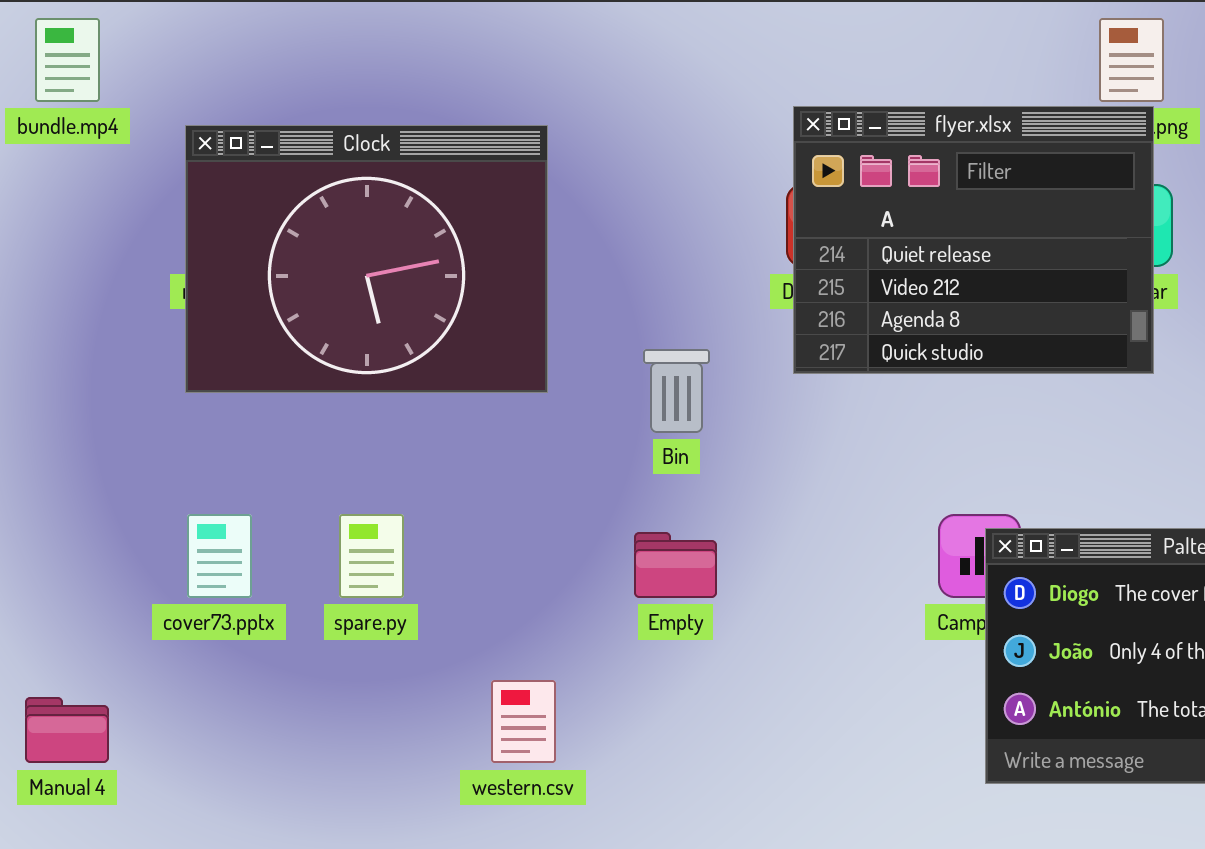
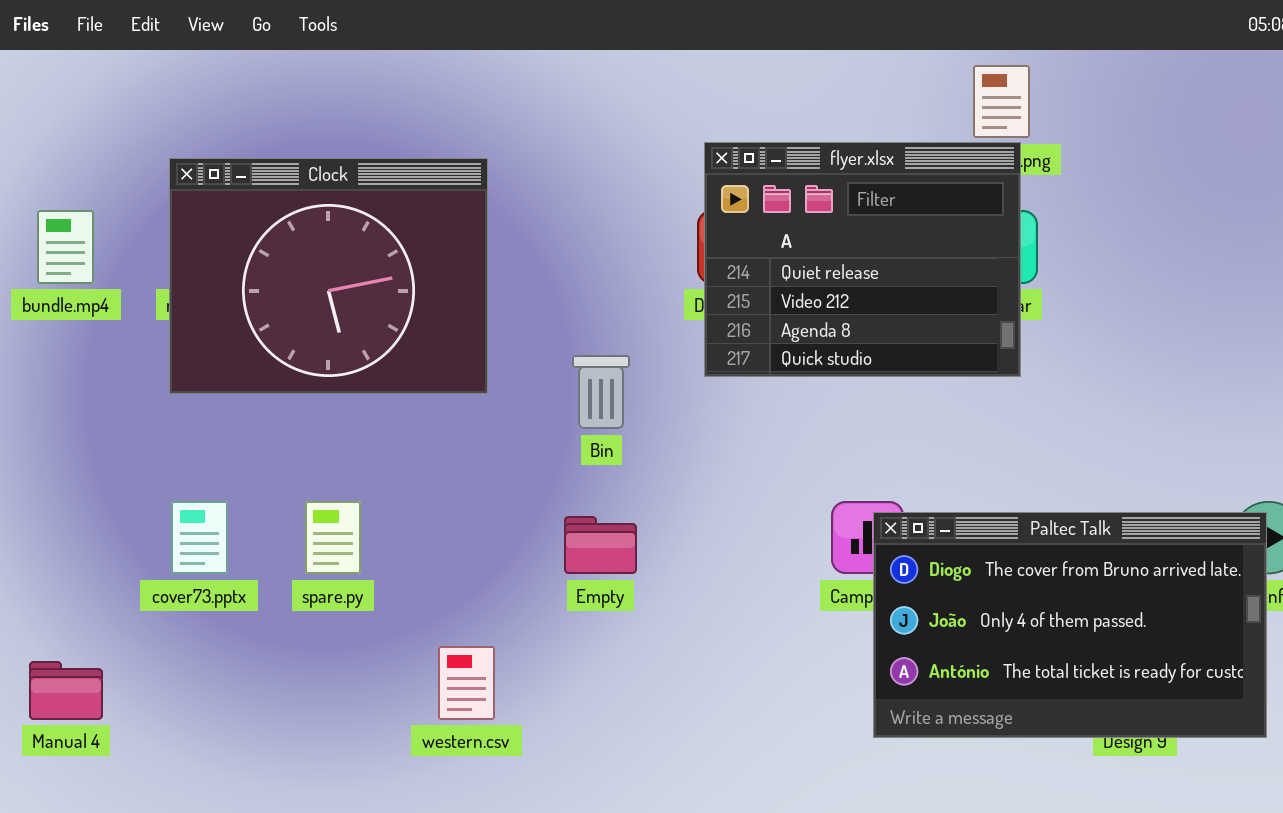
bundle.mp4: [35,18,100,102] -> [37,210,94,284], moved

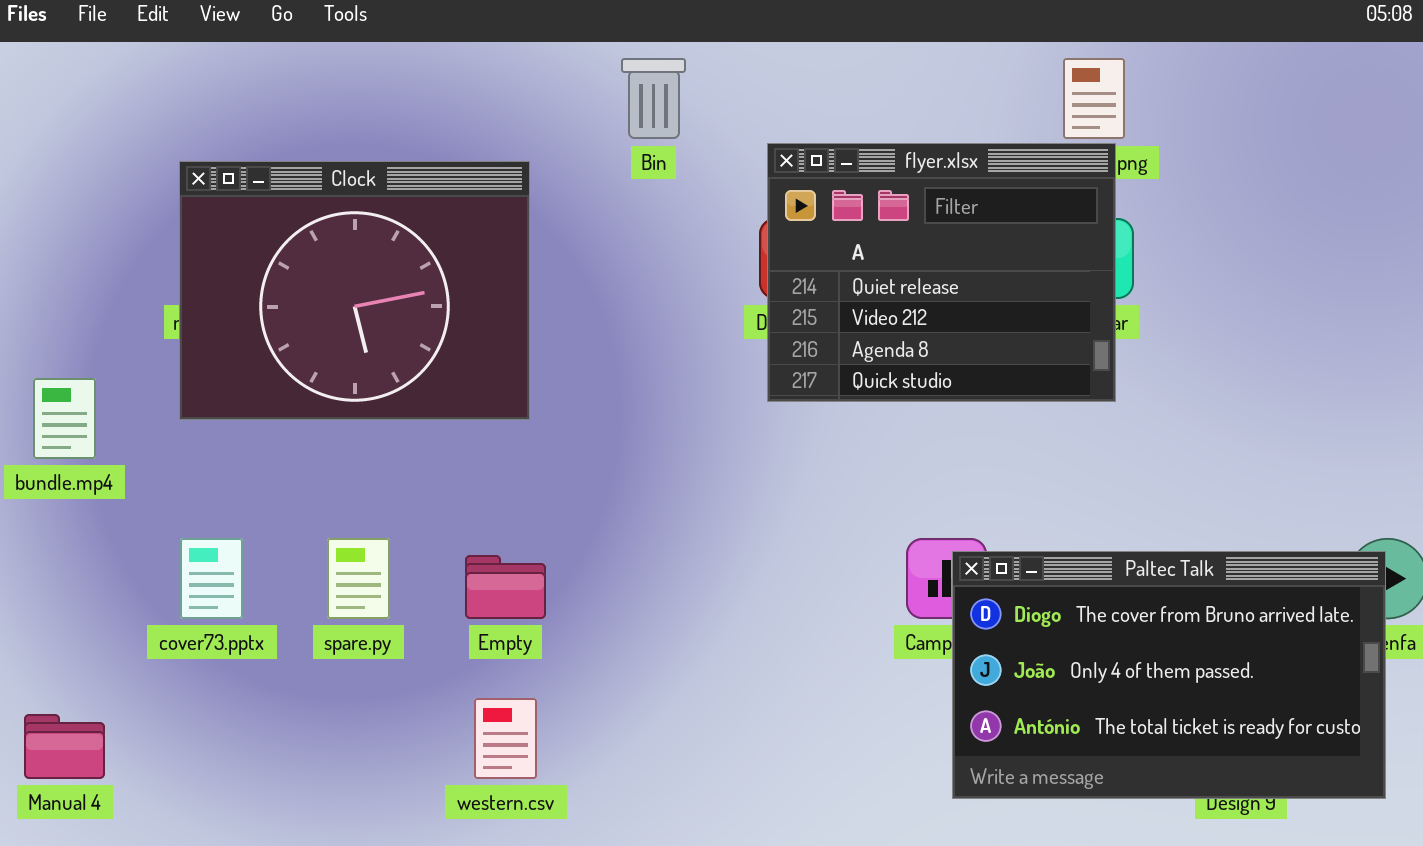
bundle.mp4: [37,210,94,284] -> [33,378,96,459], moved
Bin: [572,355,630,429] -> [621,58,686,139], moved
Empty: [564,516,637,574] -> [465,555,546,619], moved

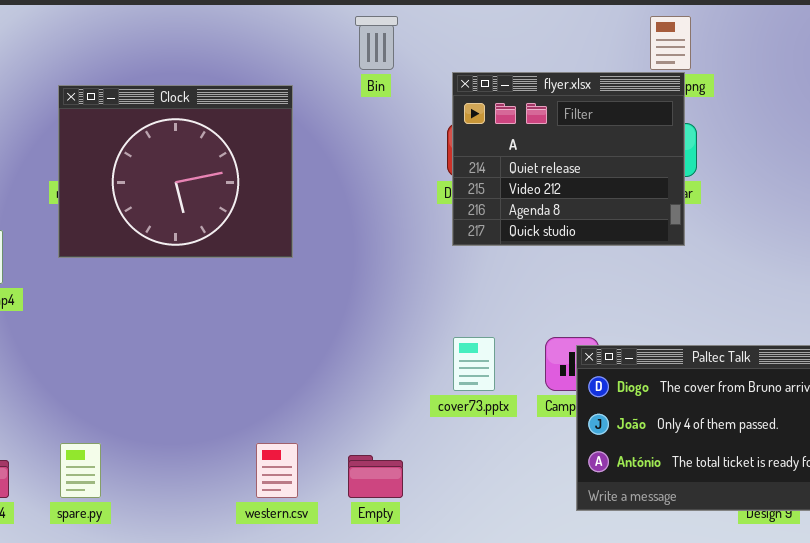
cover73.pptx: [180,538,243,619] -> [453,337,495,391], moved
spare.py: [327,538,390,619] -> [60,443,101,498], moved
Empty: [465,555,546,619] -> [348,455,403,498], moved

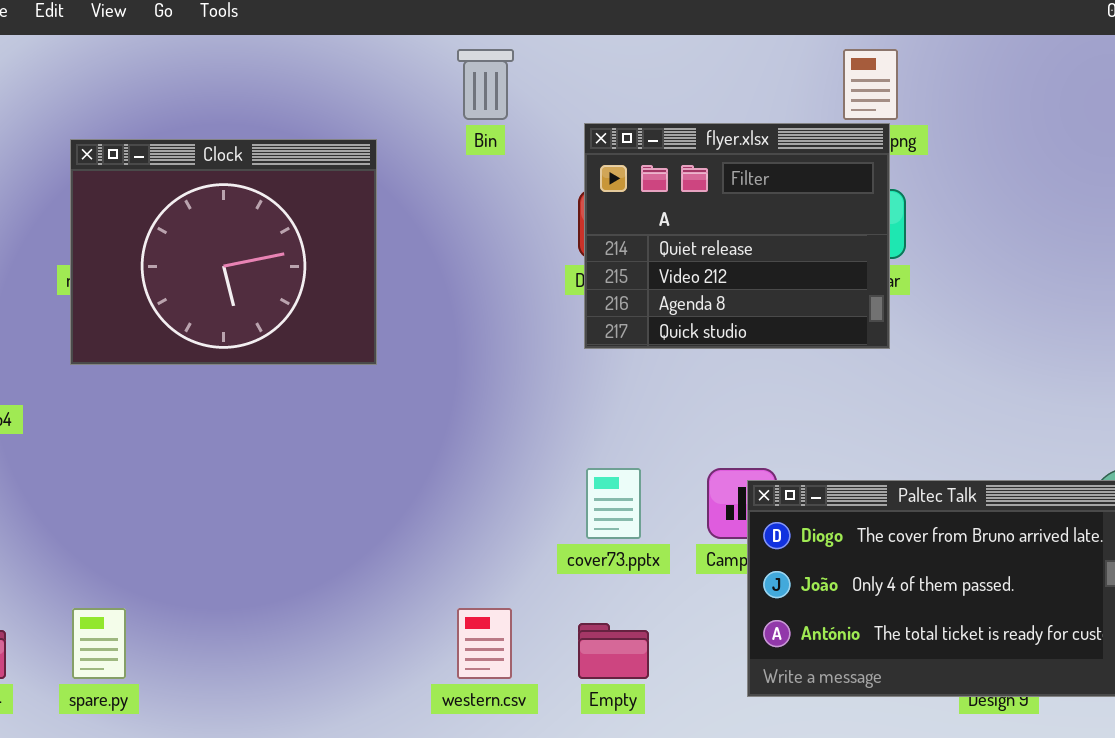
western.csv: [256,443,298,498] -> [457,608,512,679], moved
Empty: [348,455,403,498] -> [578,623,649,679], moved

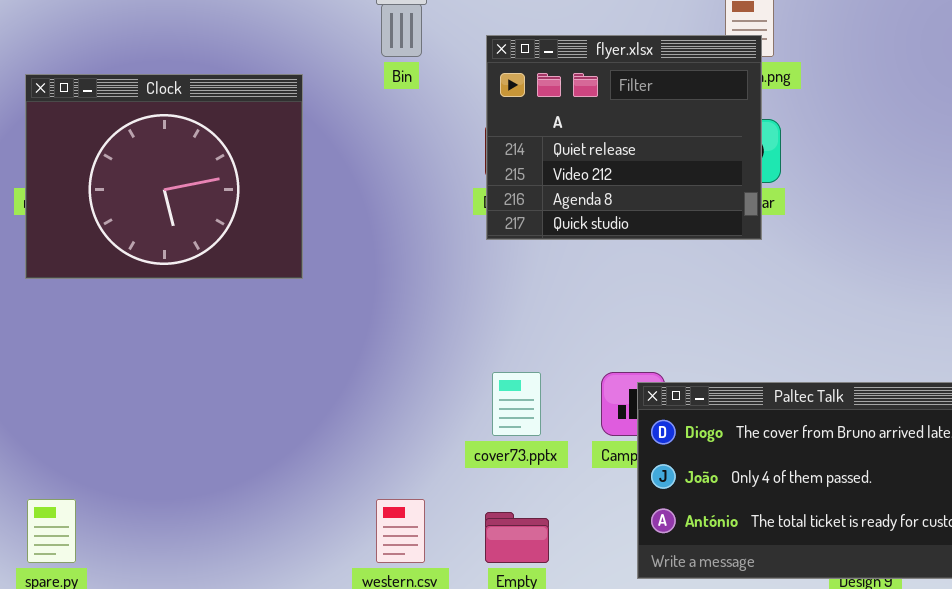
flyer.xlsx: [584,123,890,349] -> [486,35,762,240], moved

